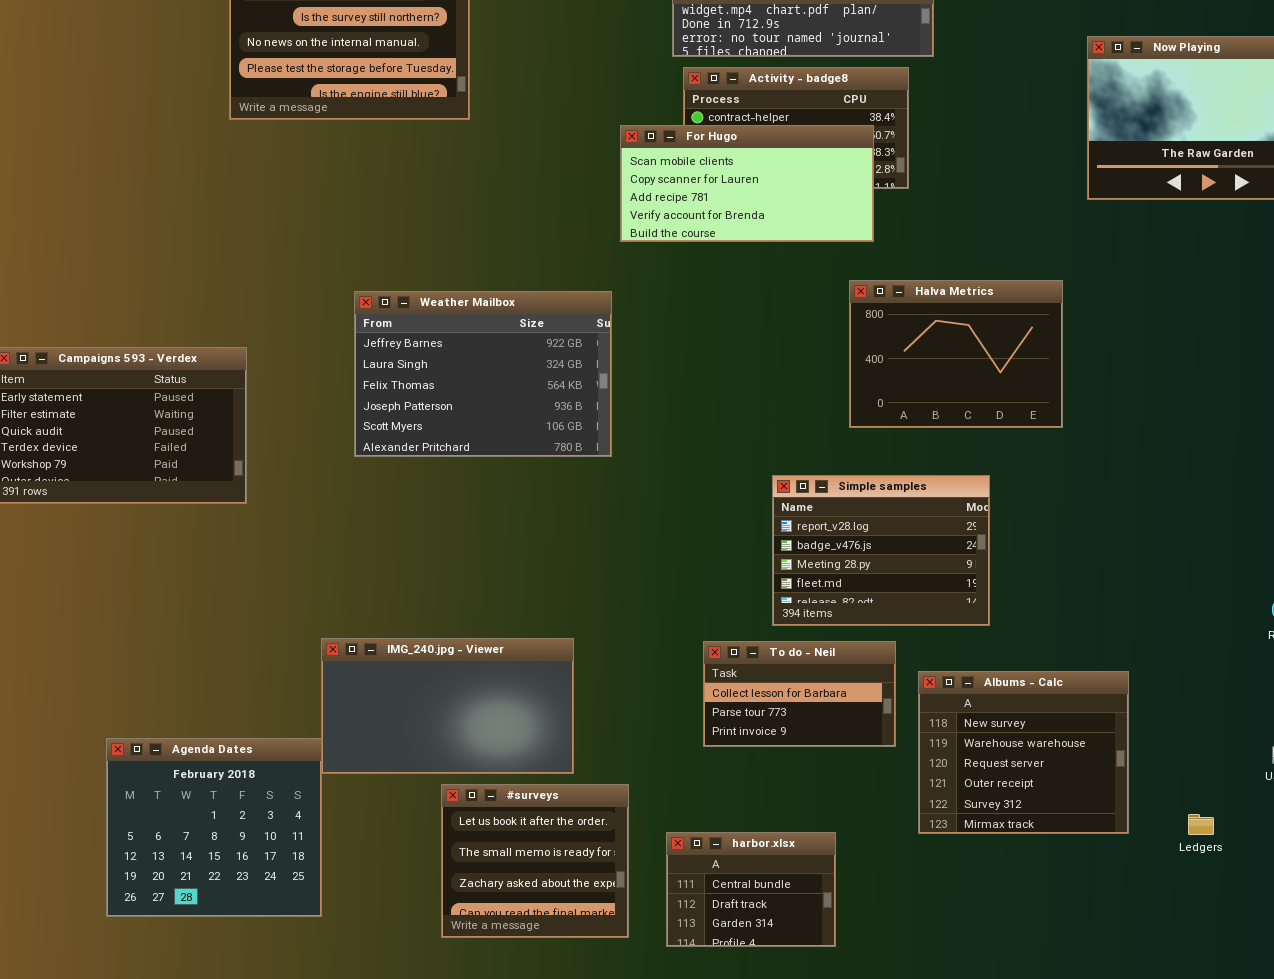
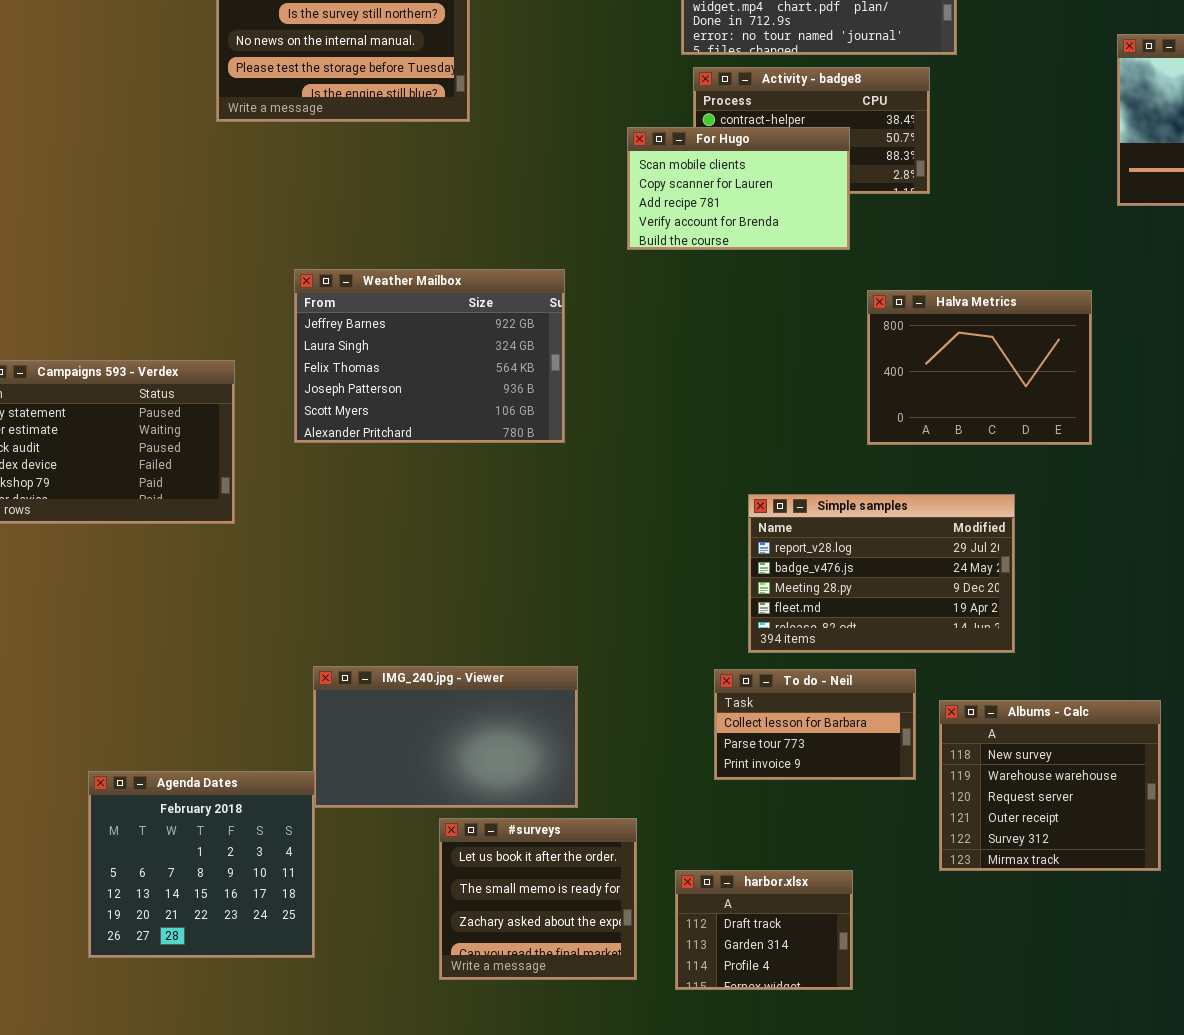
For Hugo: [620,125,874,242] -> [627,127,850,250], resized
Weather Mailbox: [354,291,612,457] -> [294,269,565,443], moved
Simple samples: [772,475,990,626] -> [748,494,1015,653], resized
harbor.xlsx: [666,832,836,947] -> [675,870,853,990], scrolled down 1 row

